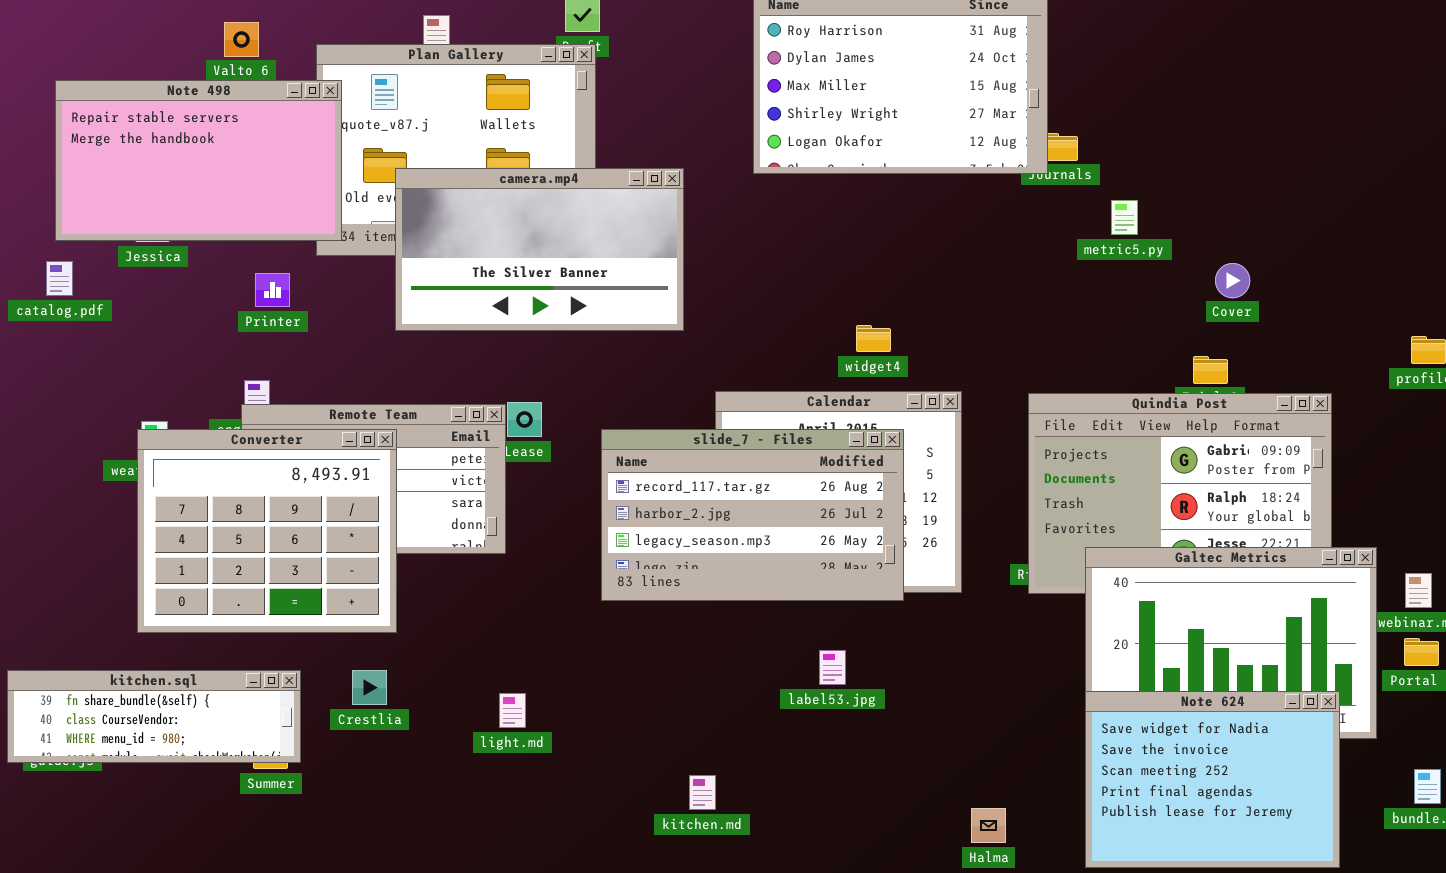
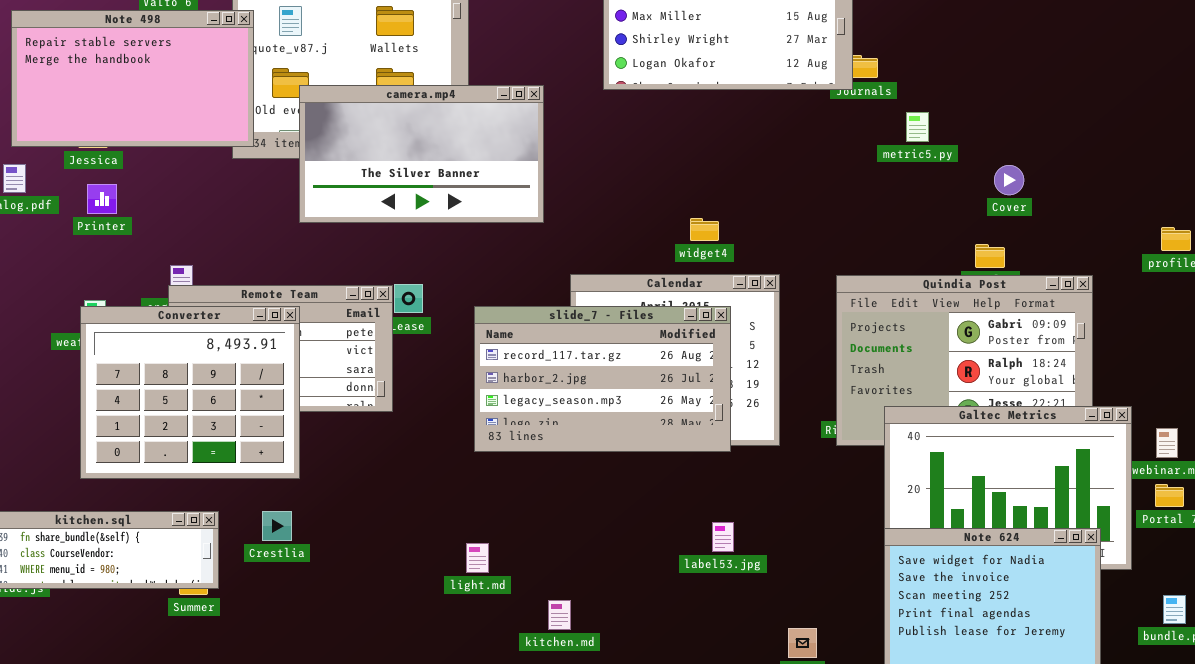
Printer: [255,273,290,307] -> [87,184,117,214], moved
label53.jpg: [819,650,846,685] -> [712,522,734,552], moved
light.md: [499,693,526,728] -> [466,543,489,573], moved

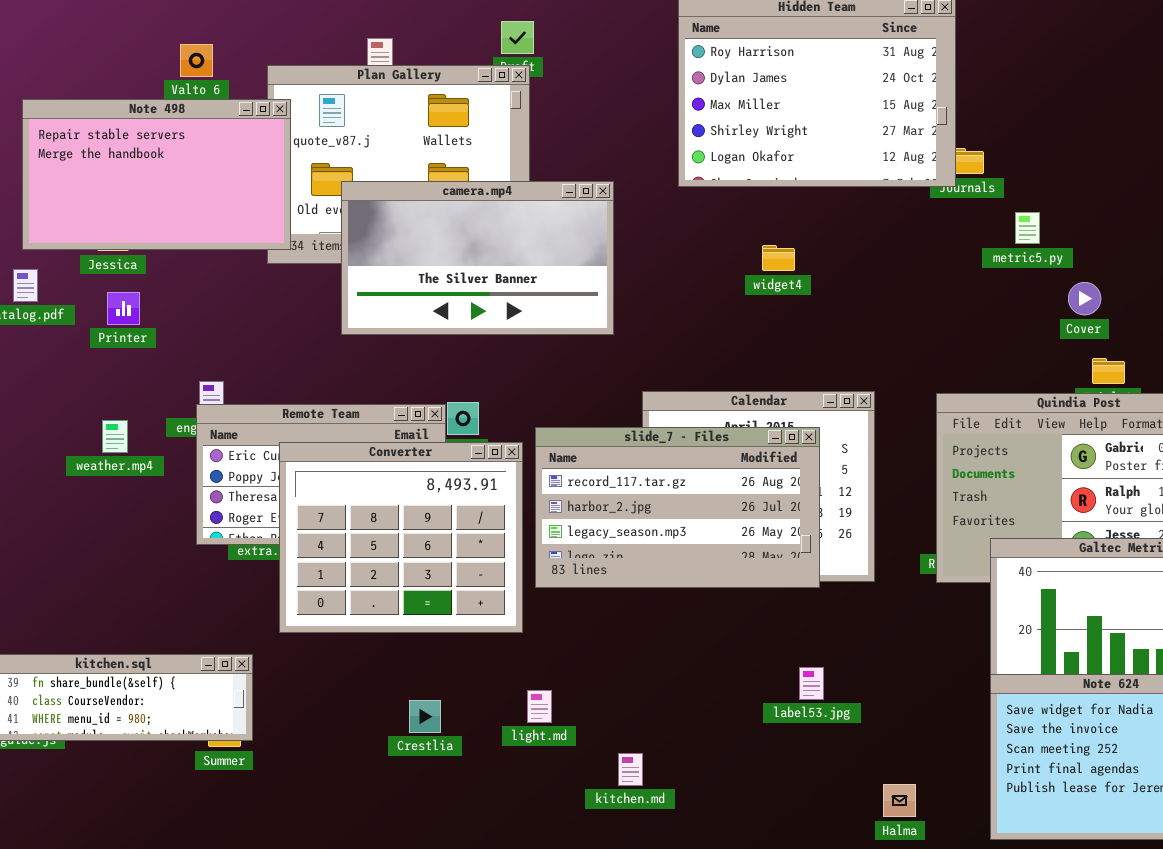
Cover: [994,165,1024,195] -> [1068,282,1101,315], moved
widget4: [690,218,719,241] -> [762,245,795,271], moved
Converter: [80,306,300,479] -> [279,442,523,633], moved
Crestlia: [262,511,292,541] -> [409,700,441,733], moved

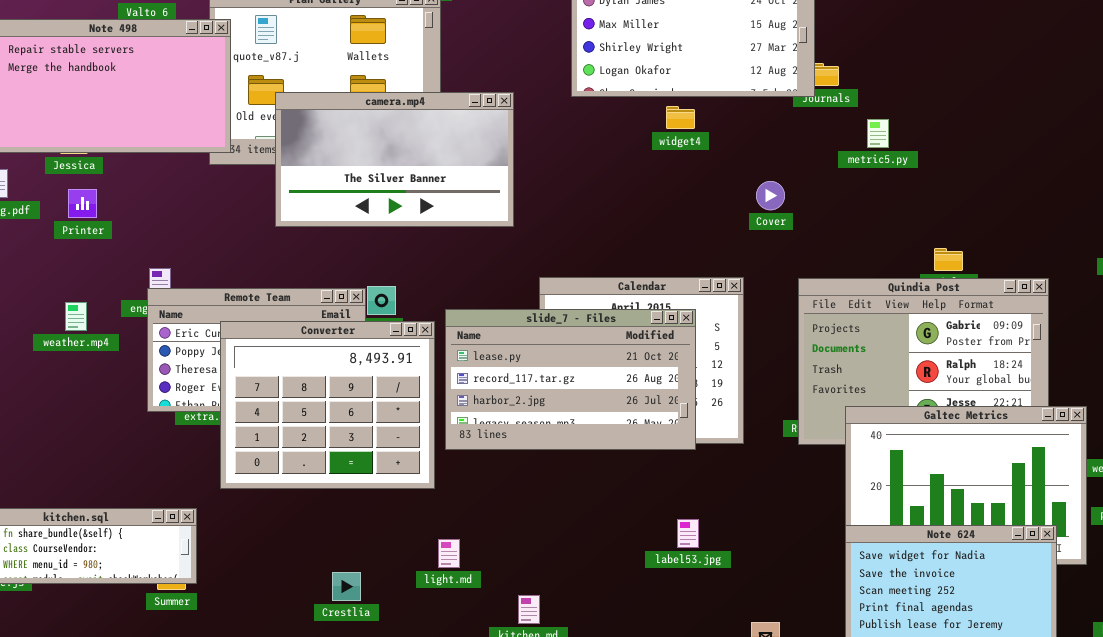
widget4: [762,245,795,271] -> [666,106,695,129], moved
Cover: [1068,282,1101,315] -> [756,181,785,210], moved
slide_7 - Files: [535,427,820,588] -> [445,309,696,450], scrolled up 1 row
Crestlia: [409,700,441,733] -> [332,572,361,601], moved

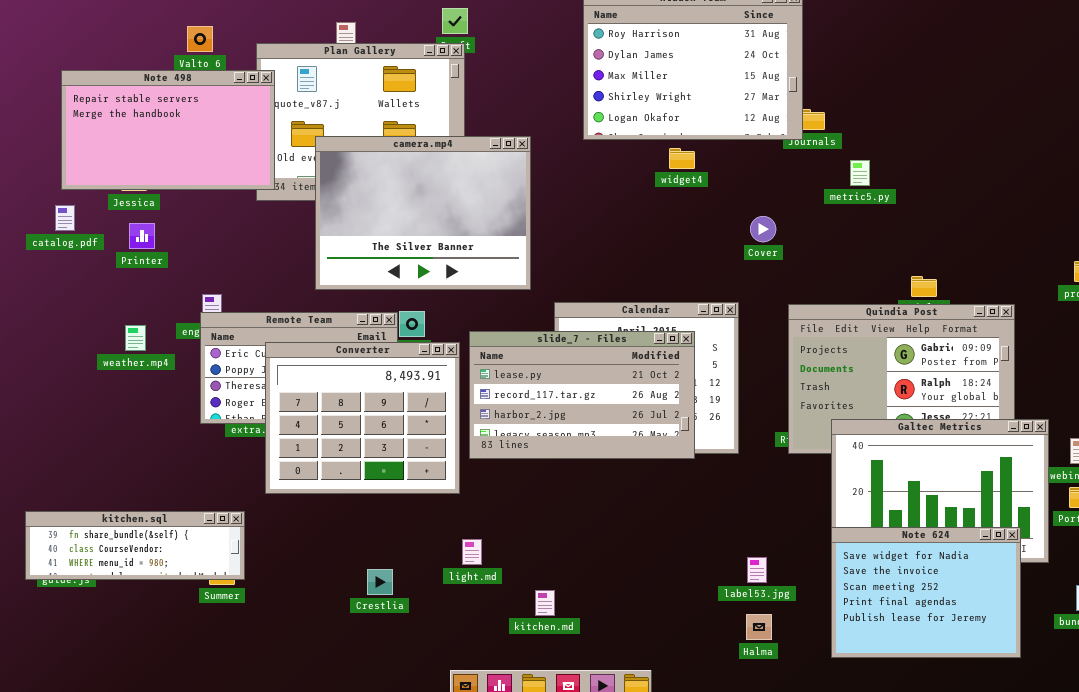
camera.mp4: [275,92,514,227] -> [315,136,531,290], resized
label53.jpg: [677,519,699,548] -> [747,557,767,583], moved

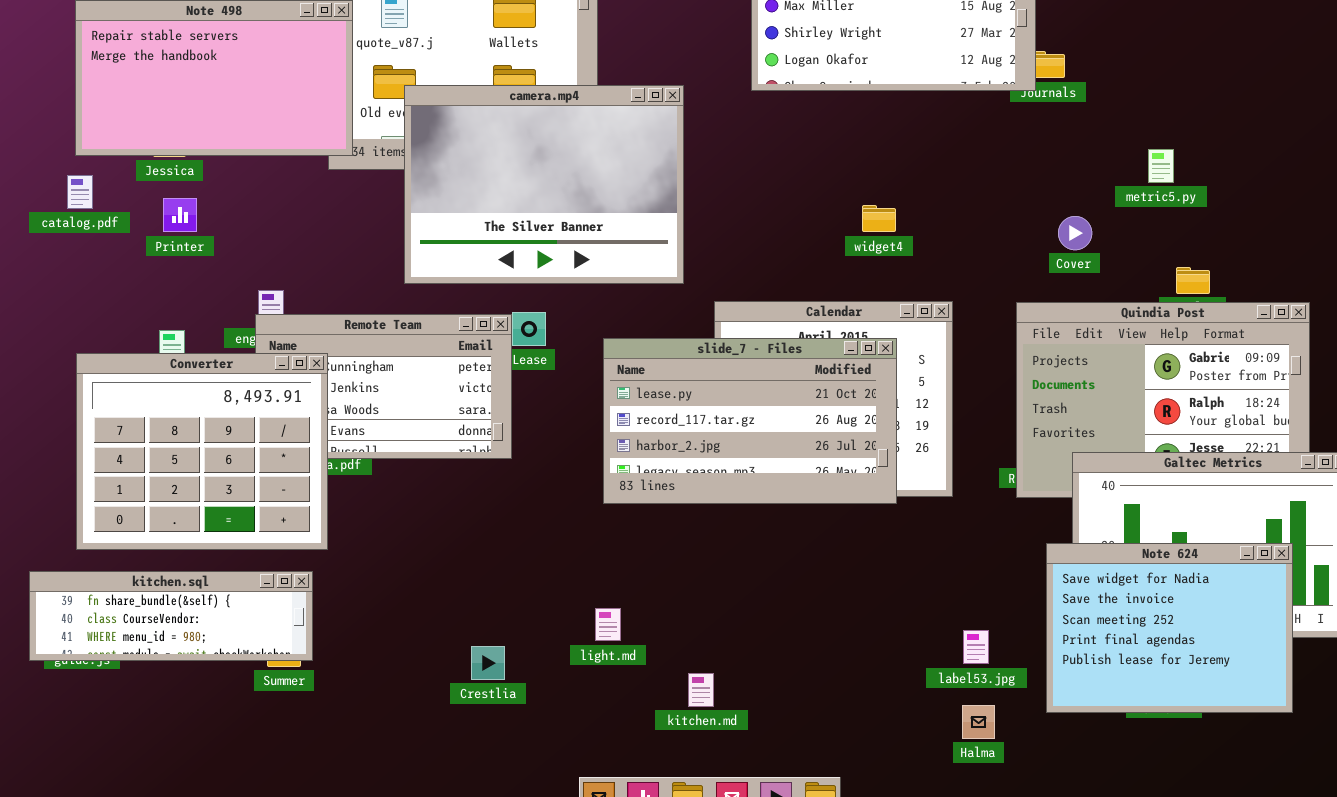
widget4: [669,148,695,169] -> [862,205,896,232], moved
metric5.py: [850,160,870,186] -> [1148,149,1174,183], moved
Cover: [750,216,776,242] -> [1058,216,1092,250], moved
Converter: [265,342,460,494] -> [76,353,328,550], moved
Note 624: [831,527,1021,658] -> [1046,543,1293,713], moved

